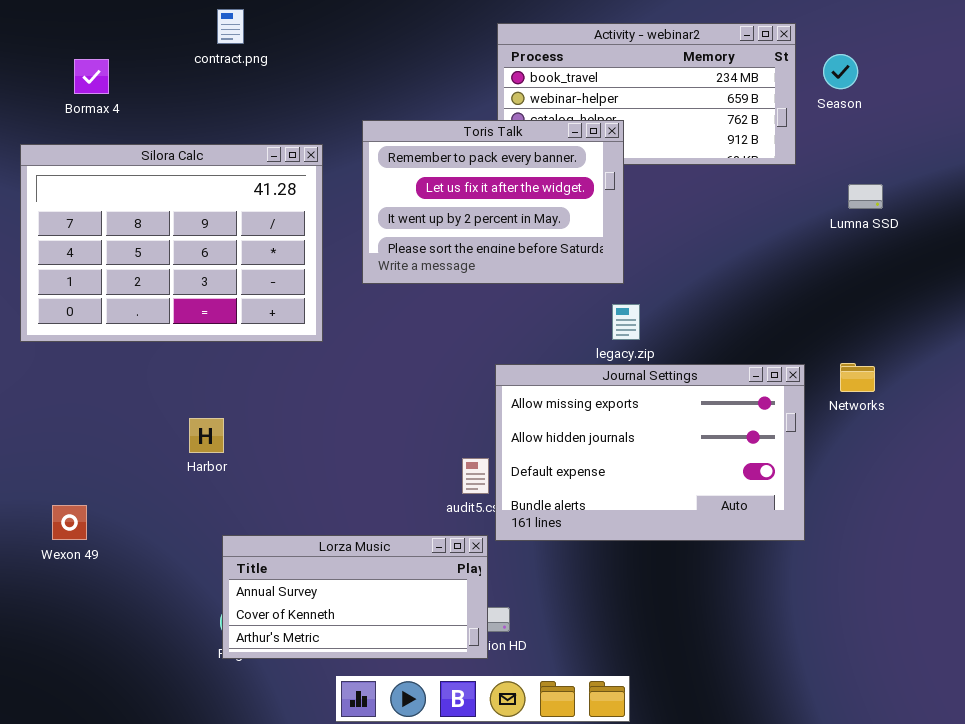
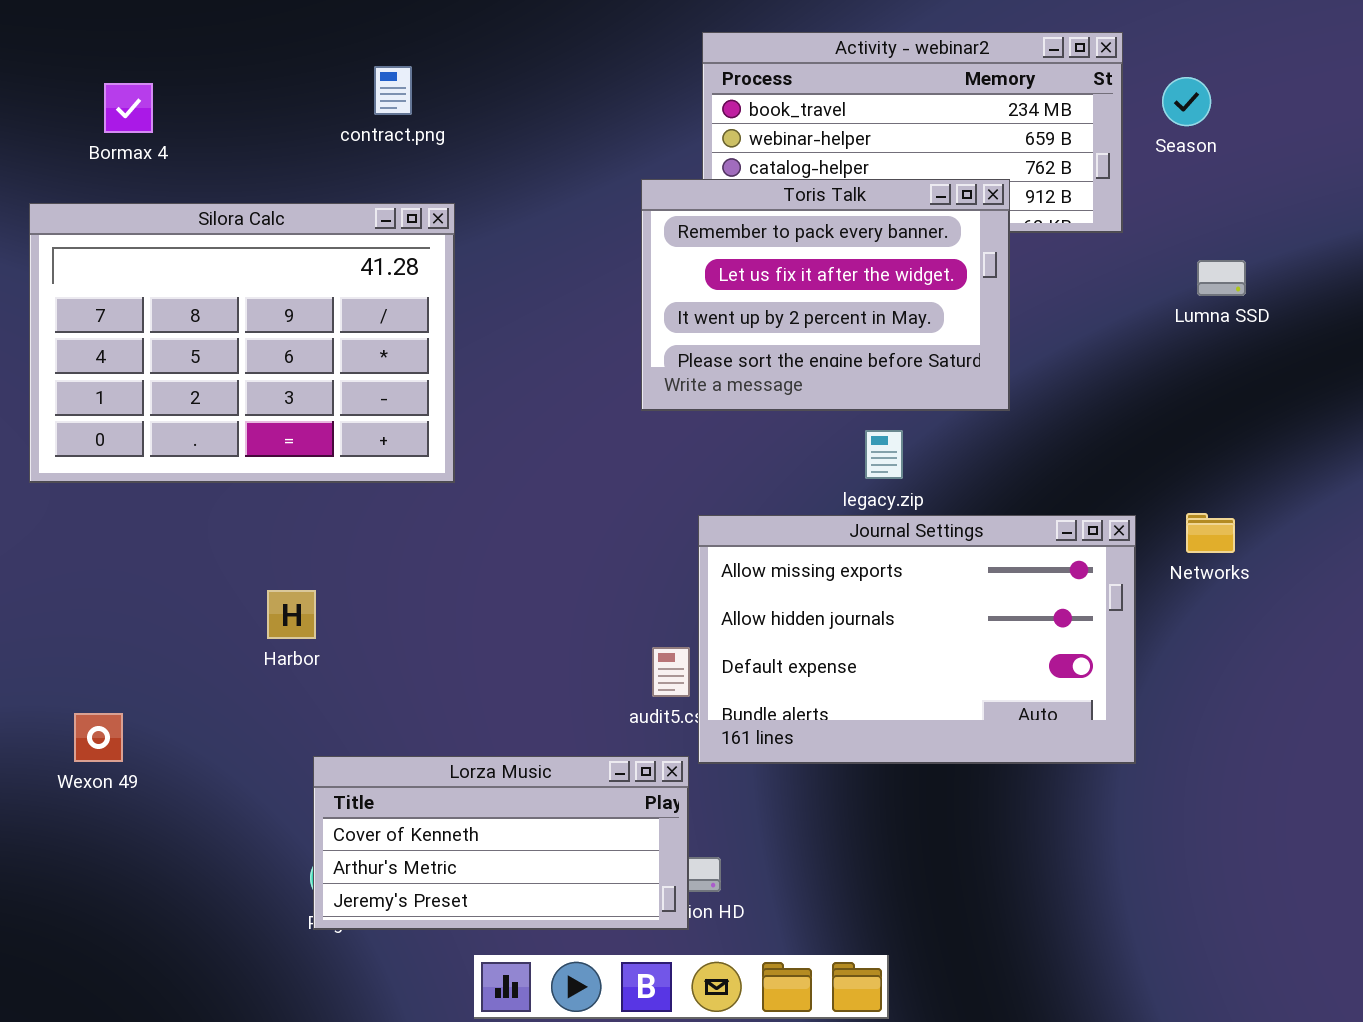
contract.png: [217,9,244,44] -> [374,66,412,115], moved
Toris Talk: [362,120,624,284] -> [641,179,1010,411], moved
Lorza Music: [222,535,488,659] -> [313,756,689,930], scrolled down 1 row

